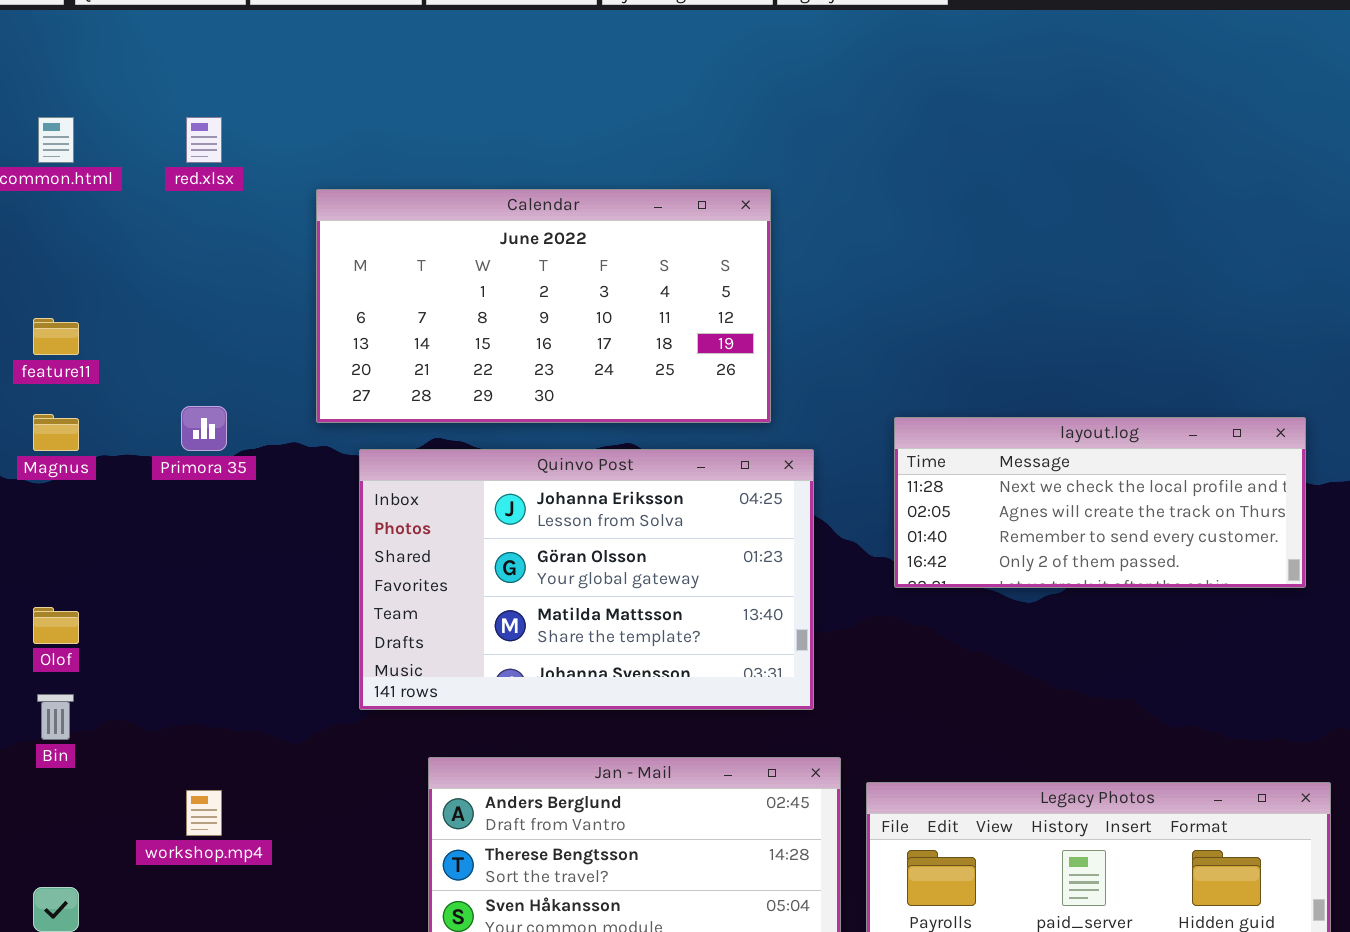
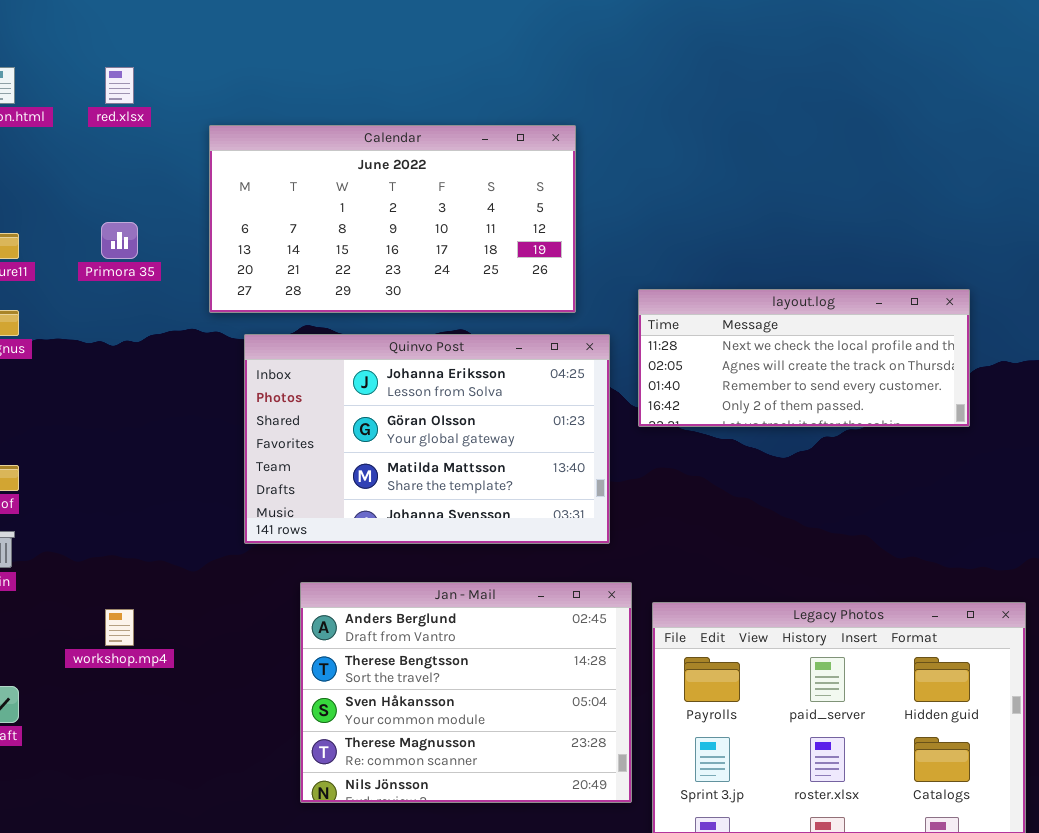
Primora 35: [181,406,227,451] -> [101,222,138,259], moved
layout.log: [894,417,1306,588] -> [638,289,970,427], moved

